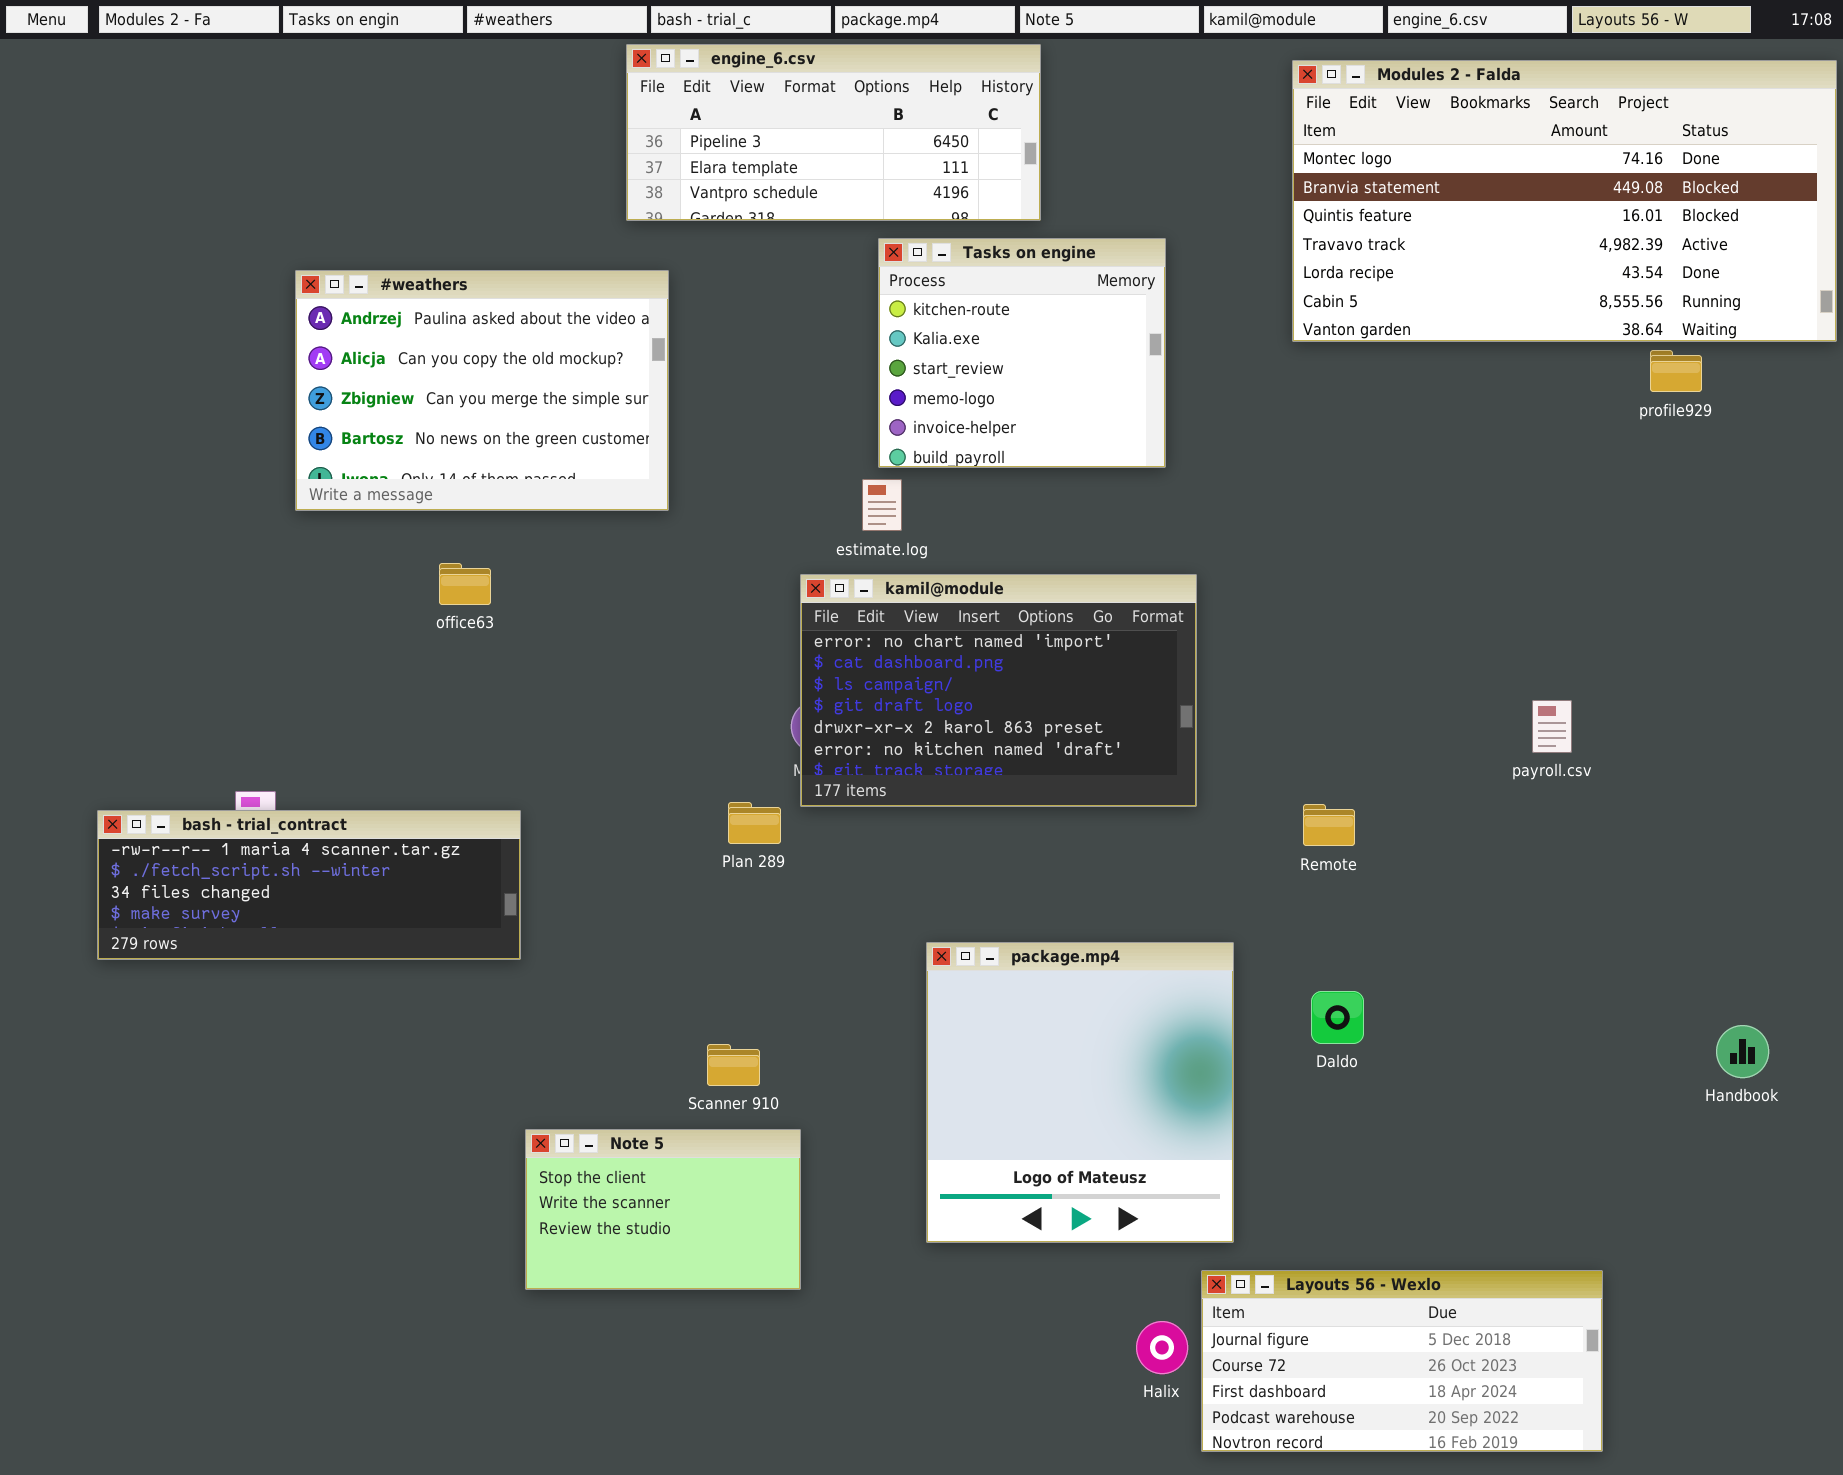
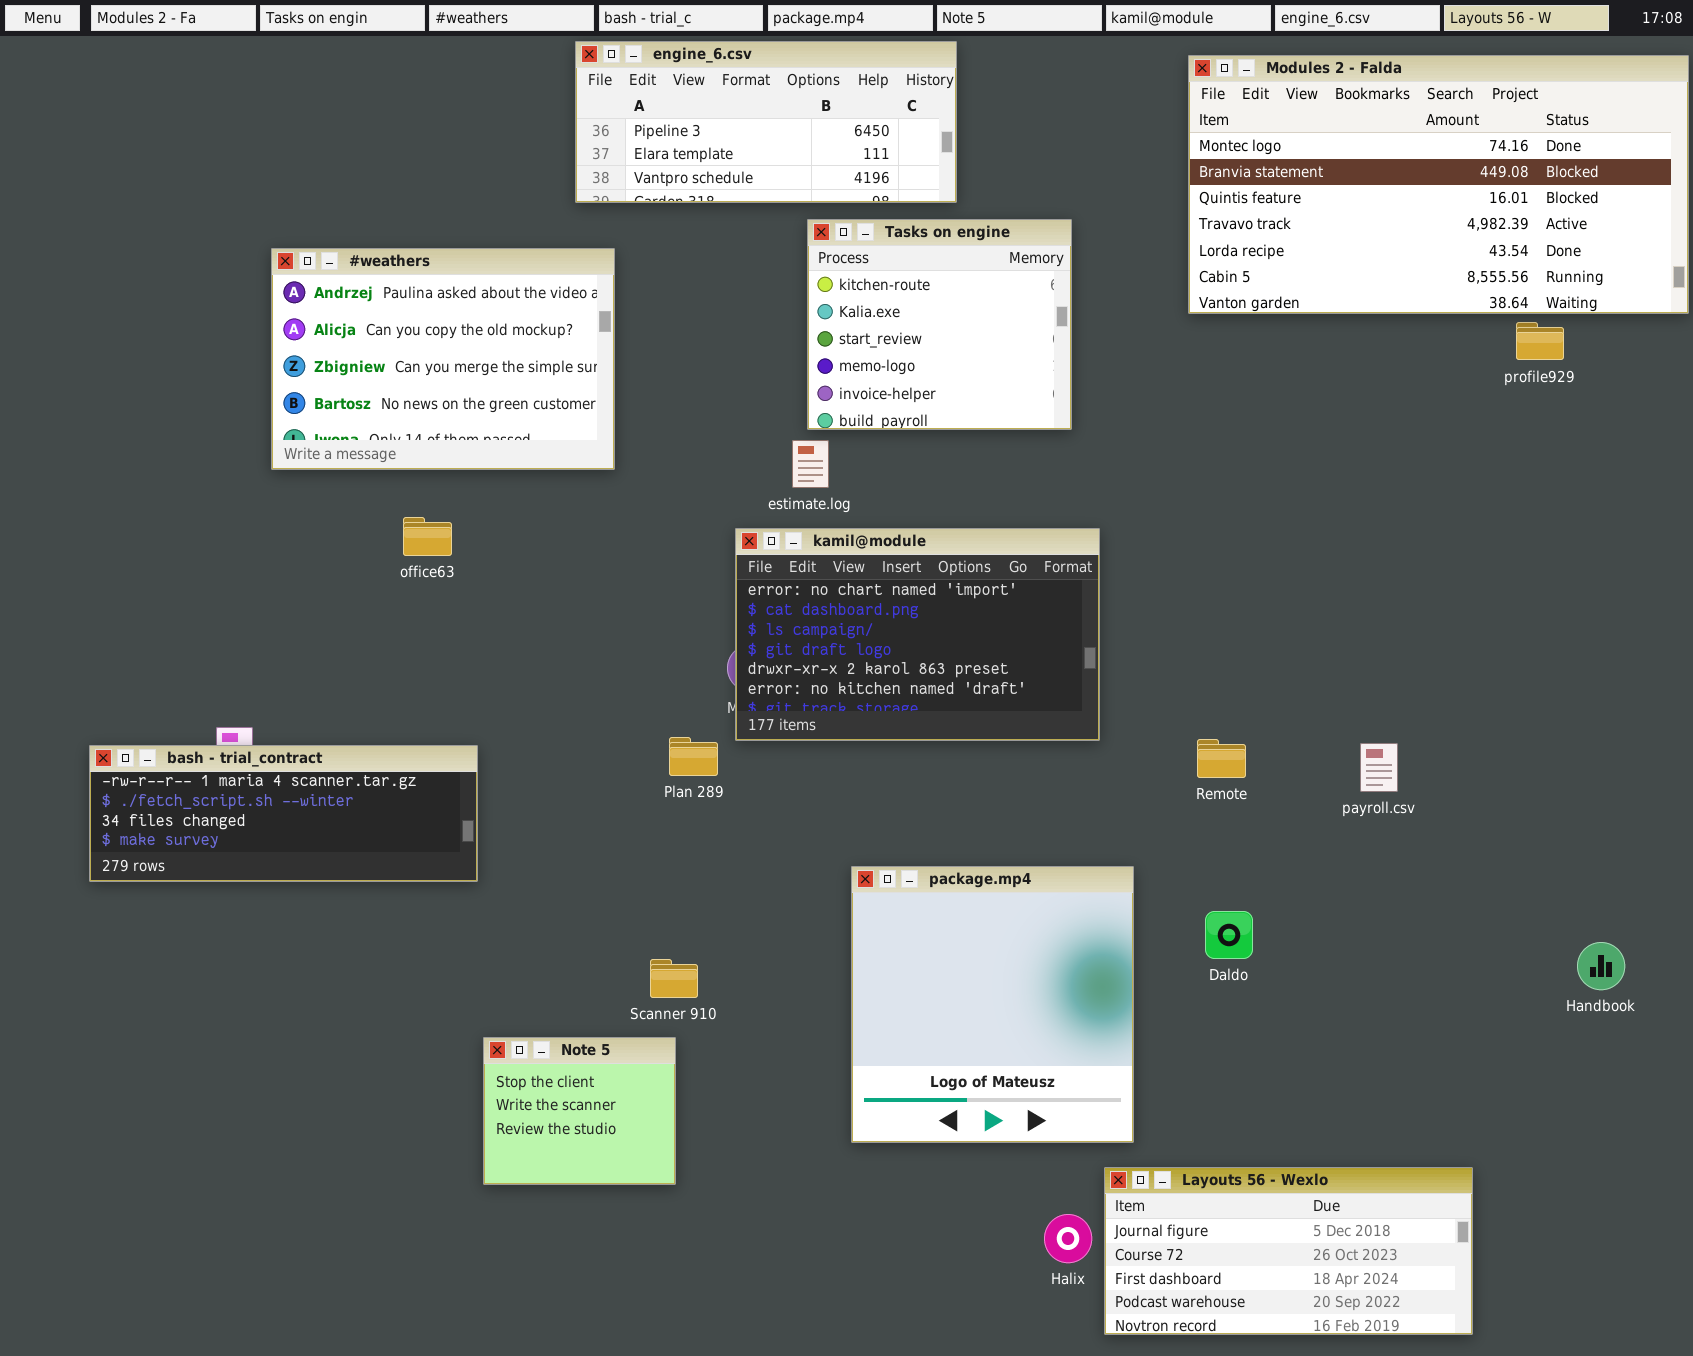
payroll.csv: [1532,700,1572,753] -> [1360,743,1398,792], moved
Note 5: [525,1129,801,1290] -> [483,1037,676,1185], resized

